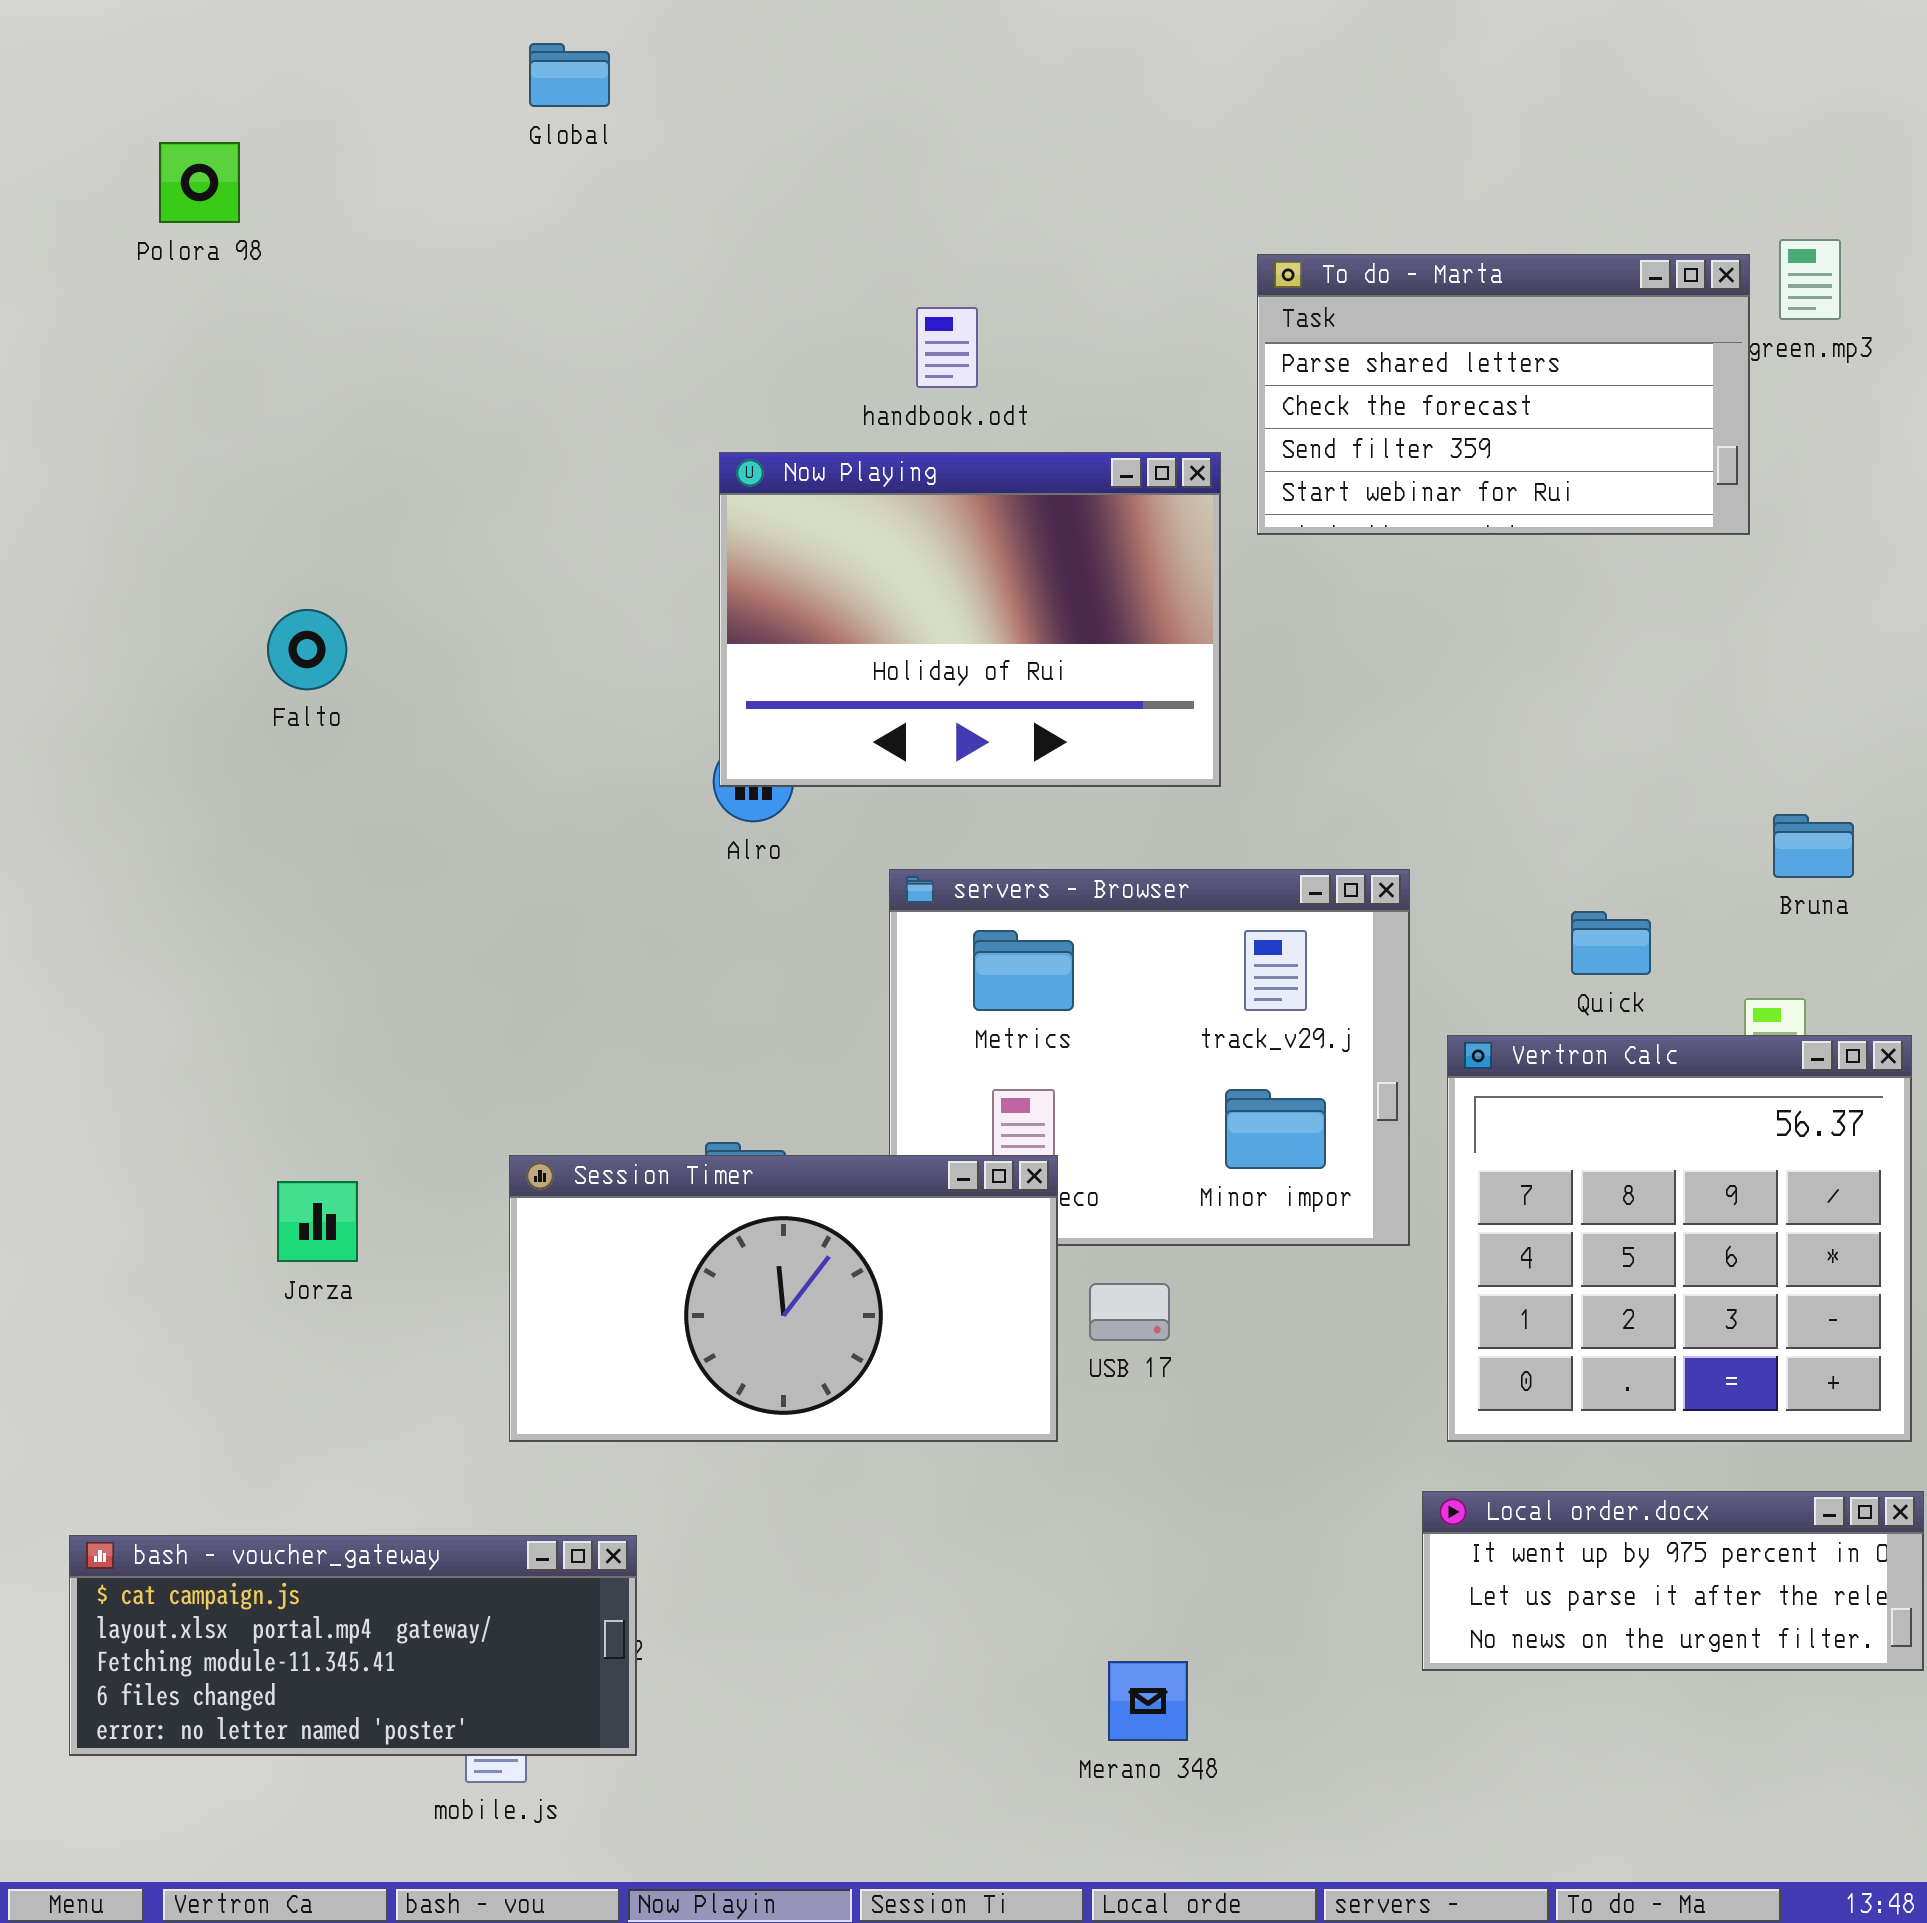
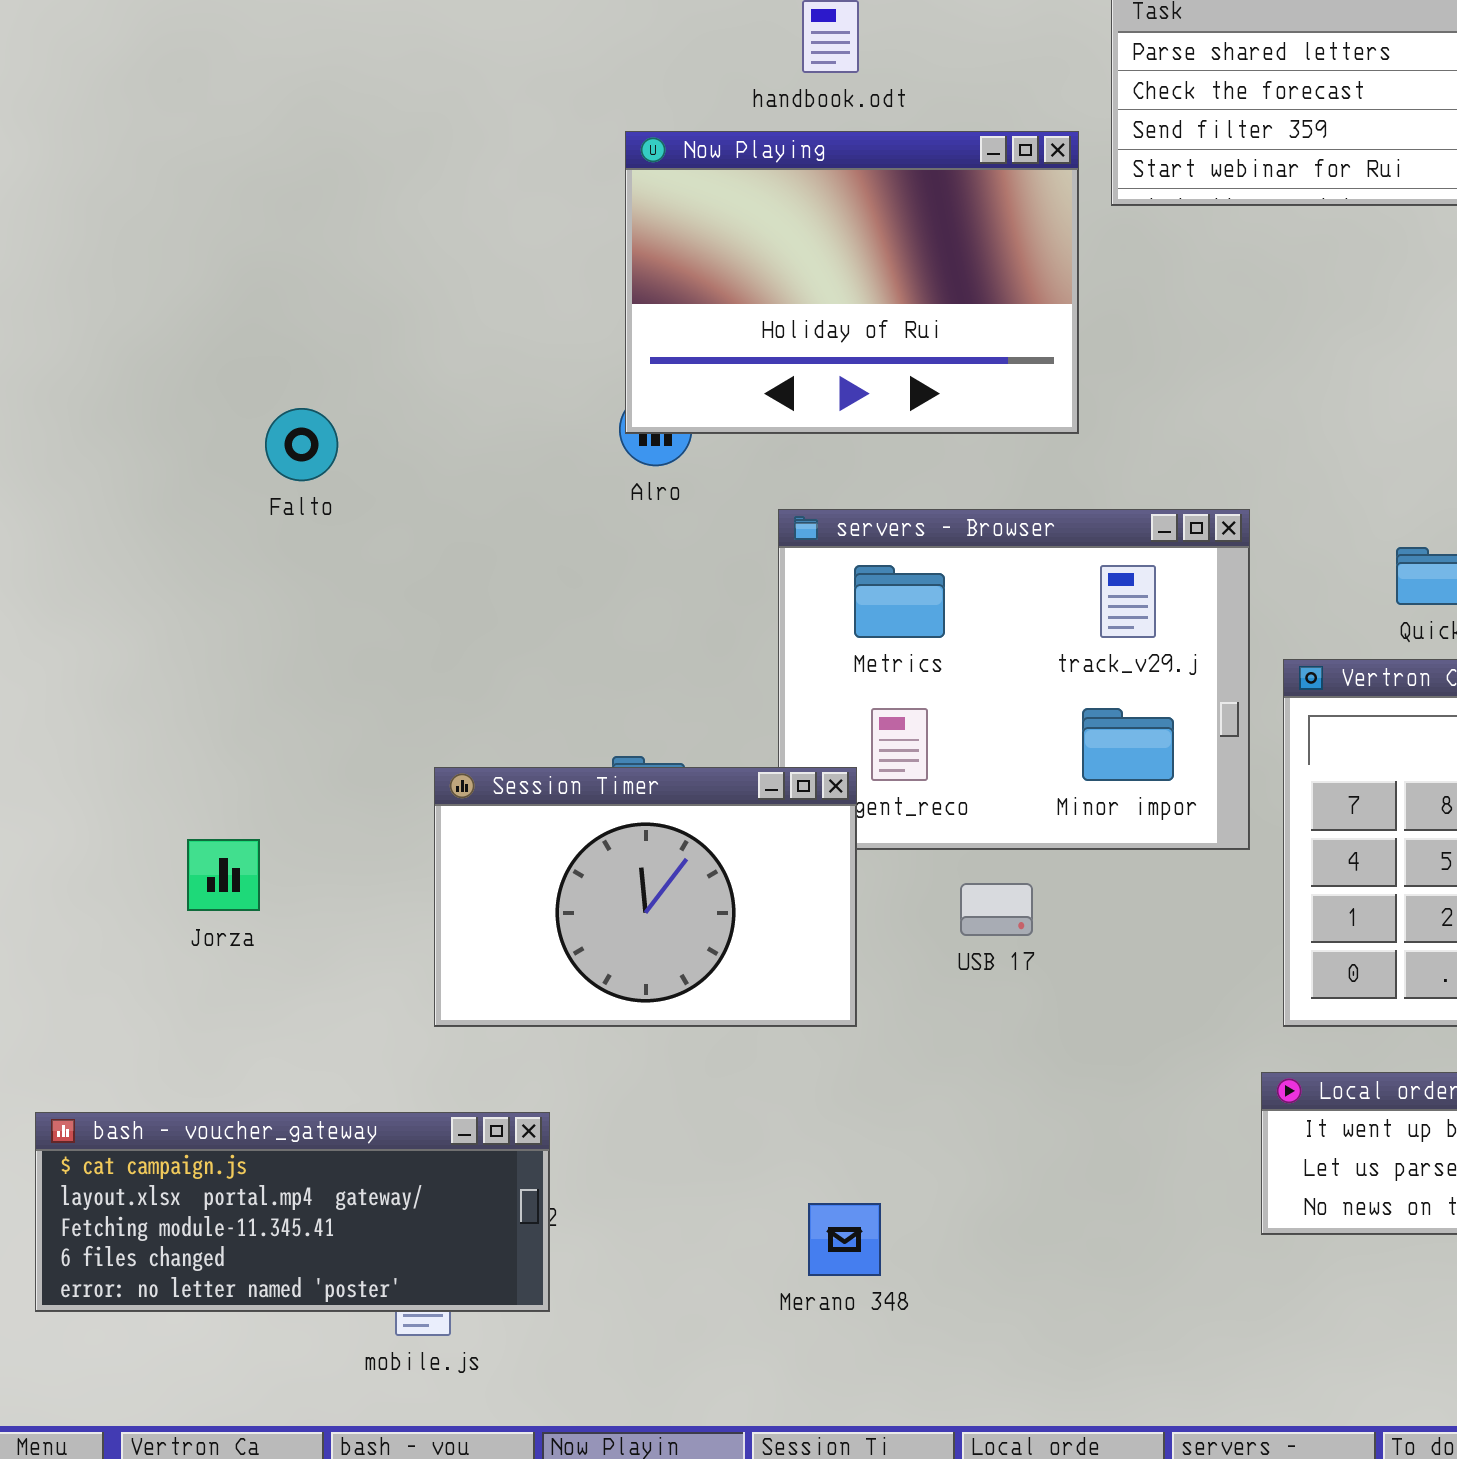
Falto: [267,609,347,690] -> [265,408,338,481], moved
Session Timer: [509,1155,1058,1442] -> [434,767,857,1027], resized
Jorza: [277,1181,358,1262] -> [187,839,260,911], moved
Merano 348: [1108,1661,1188,1741] -> [808,1203,881,1276], moved

